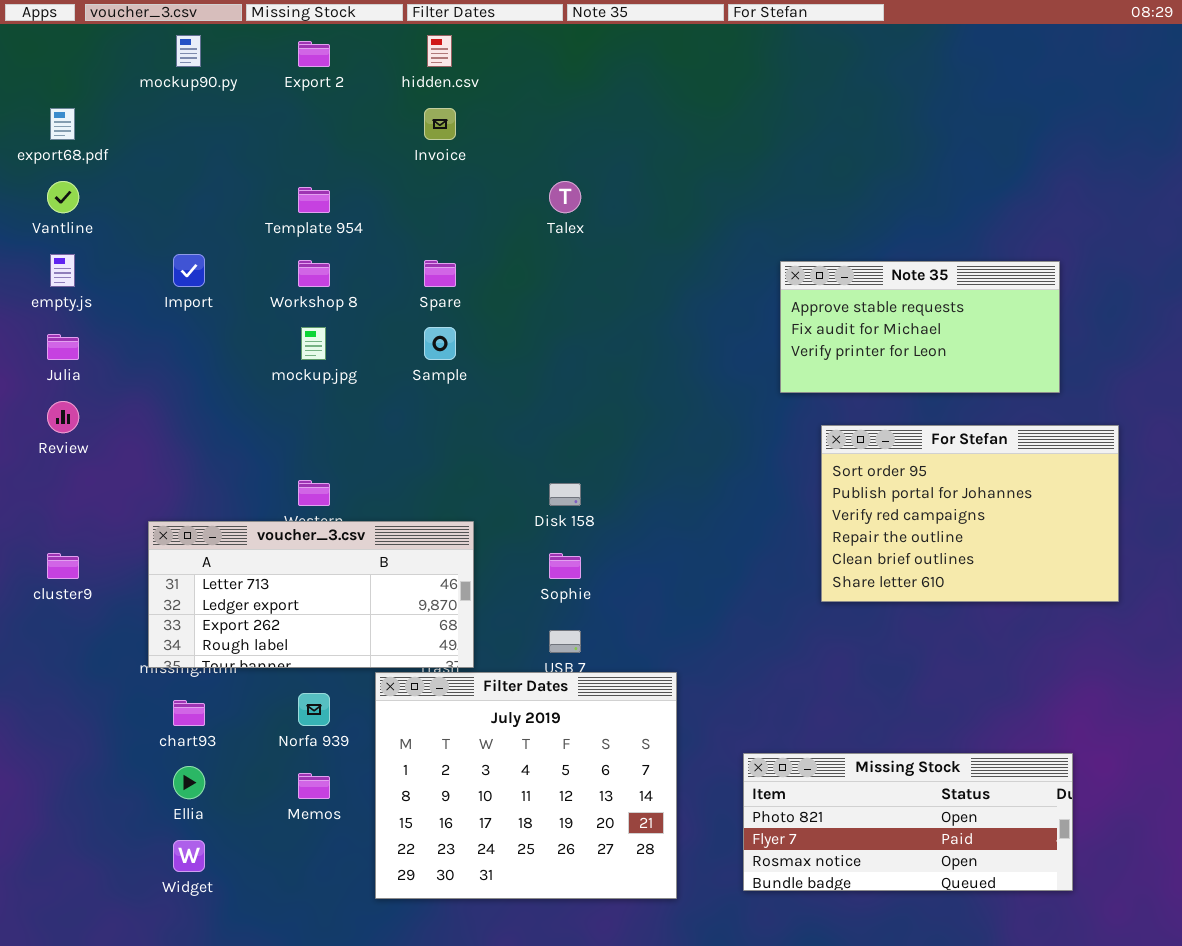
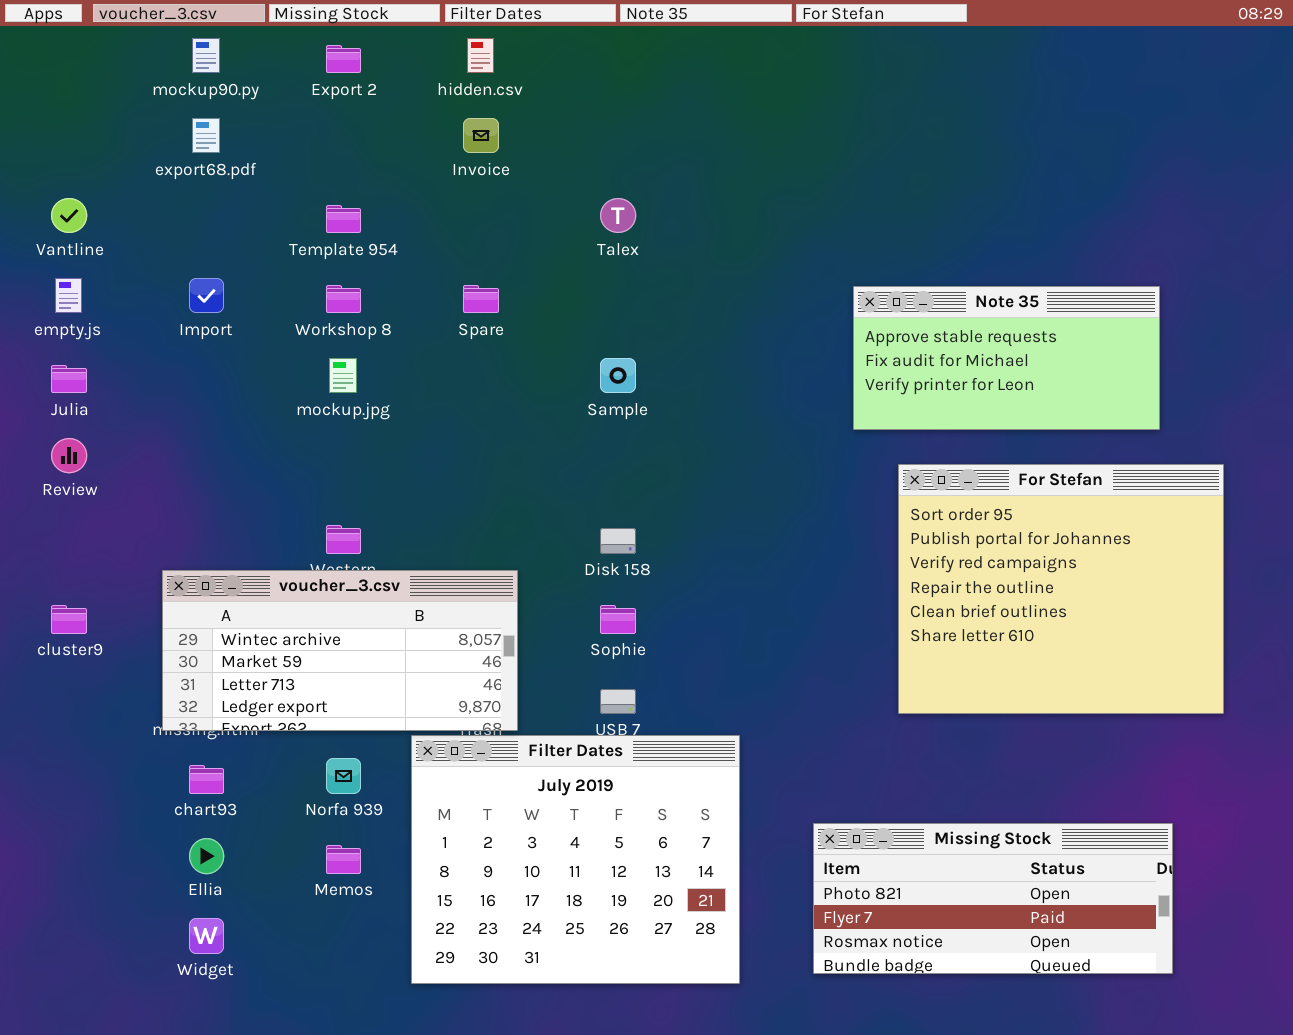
export68.pdf: [50,108,75,140] -> [192,118,220,153], moved
Sample: [424,327,456,360] -> [600,358,636,393], moved
For Stefan: [821,425,1119,602] -> [898,464,1224,714], resized
voucher_3.csv: [148,521,474,668] -> [162,570,518,731], scrolled up 2 rows

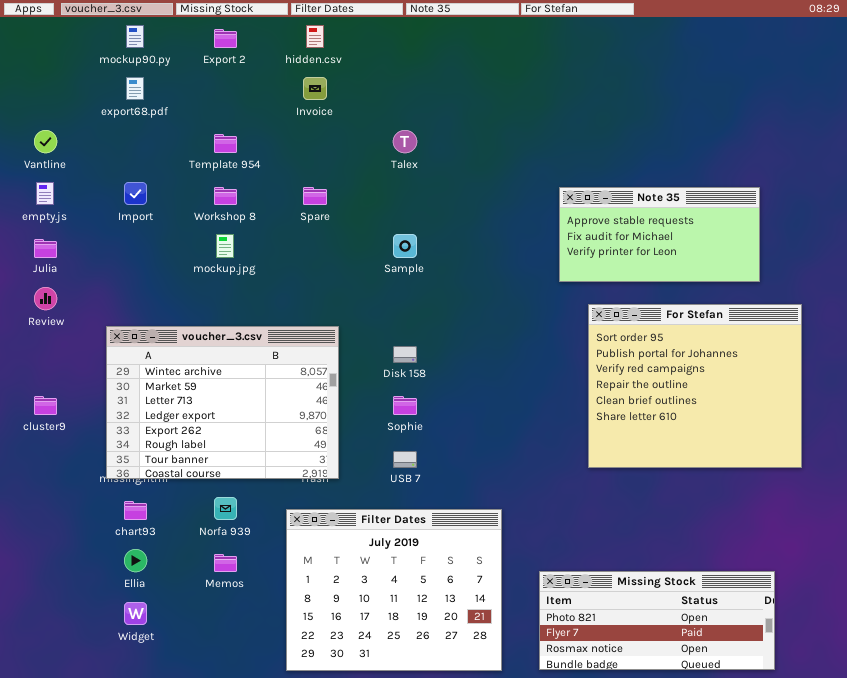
voucher_3.csv: [162,570,518,731] -> [106,326,339,479], resized
Filter Dates: [411,735,740,984] -> [286,509,502,671], moved
Missing Stock: [813,823,1173,974] -> [539,571,775,670], moved

